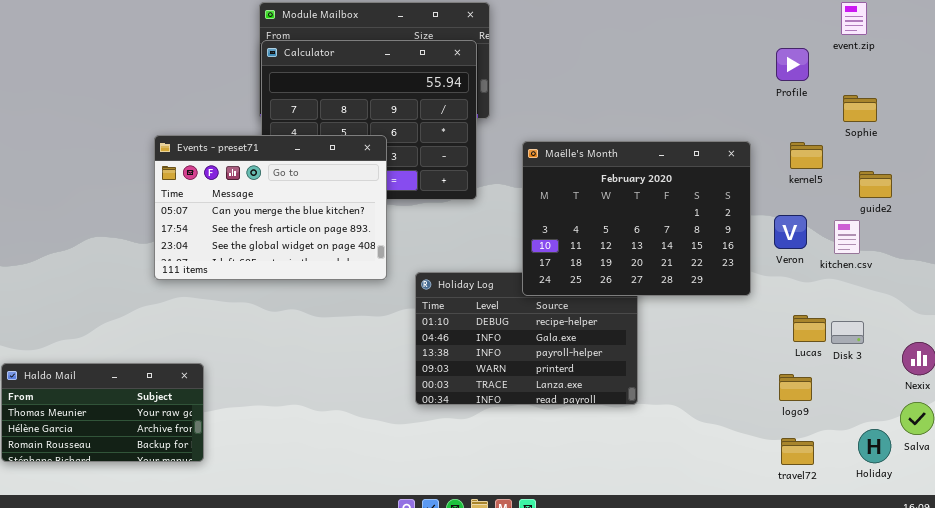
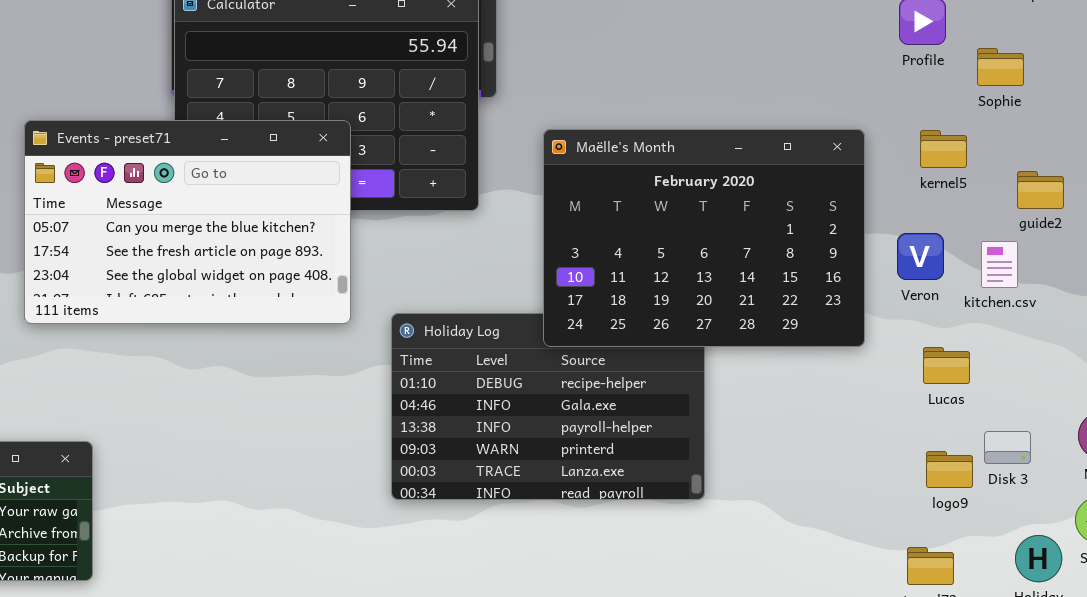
Sophie: [843,95,877,122] -> [977,48,1024,86], moved
Lucas: [793,315,826,342] -> [923,347,970,384], moved
Disk 3: [831,321,864,344] -> [984,431,1031,464], moved
logo9: [779,374,812,401] -> [926,451,973,488], moved

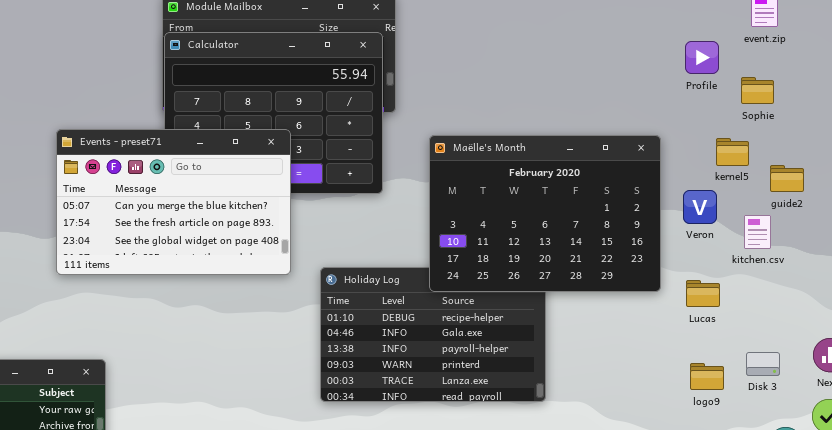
kernel5: [920,130,967,168] -> [716,138,749,166], moved
Veron: [897,233,944,280] -> [683,190,717,224], moved
Lucas: [923,347,970,384] -> [686,280,720,307], moved
logo9: [926,451,973,488] -> [690,363,724,390], moved

